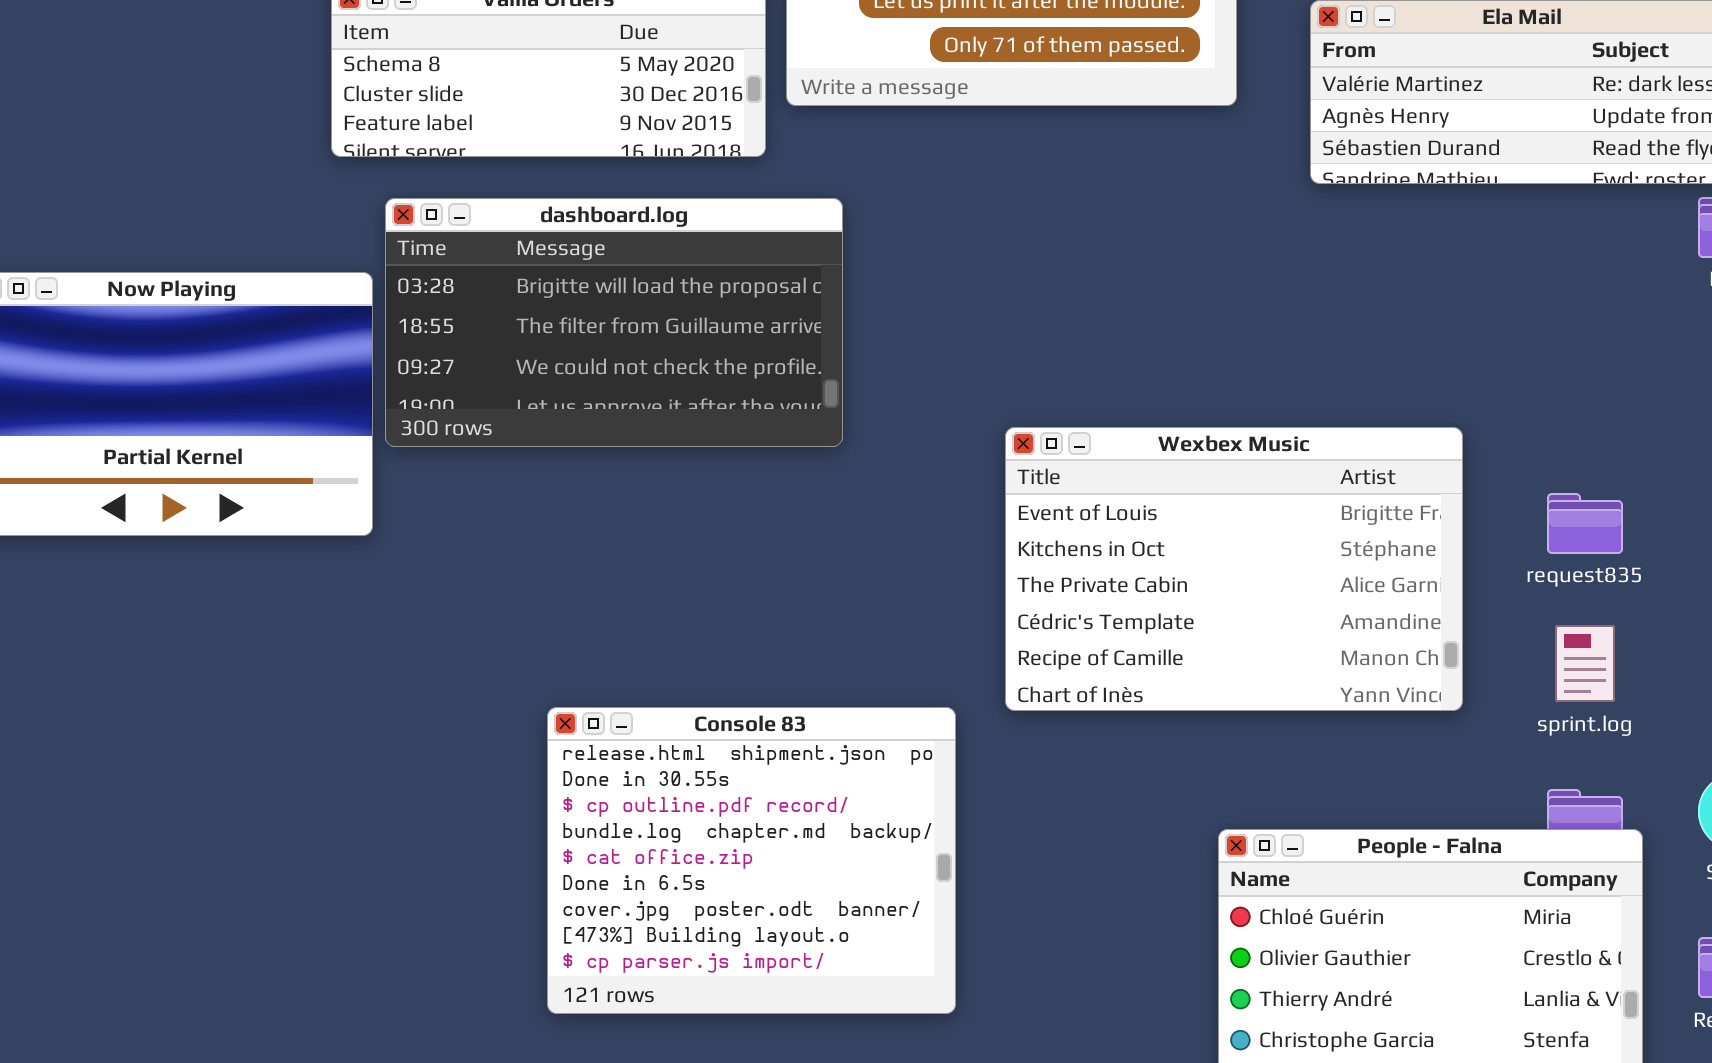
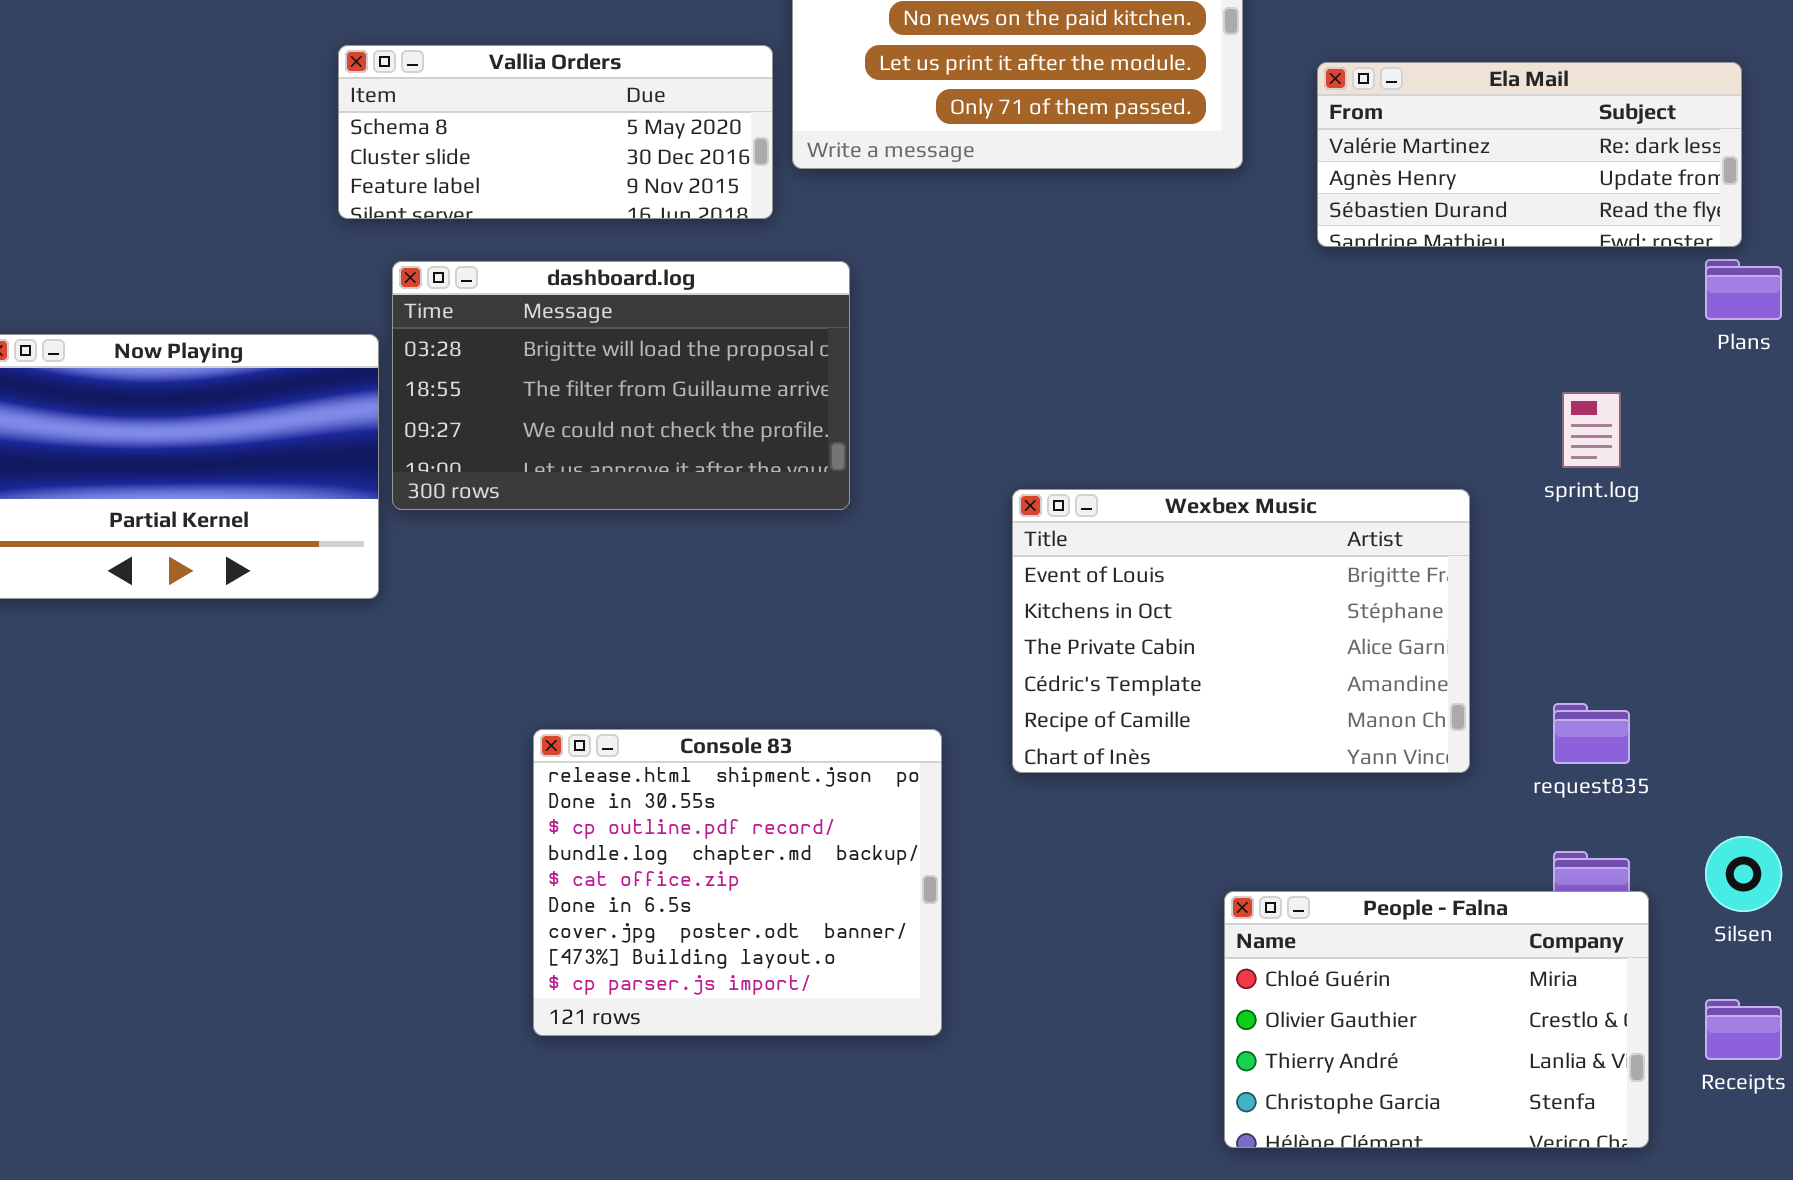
request835: [1547,493,1623,554] -> [1553,703,1630,764], moved
sprint.log: [1555,625,1615,702] -> [1562,392,1621,468], moved
Console 83: [547,707,956,1014] -> [533,729,942,1036], moved

